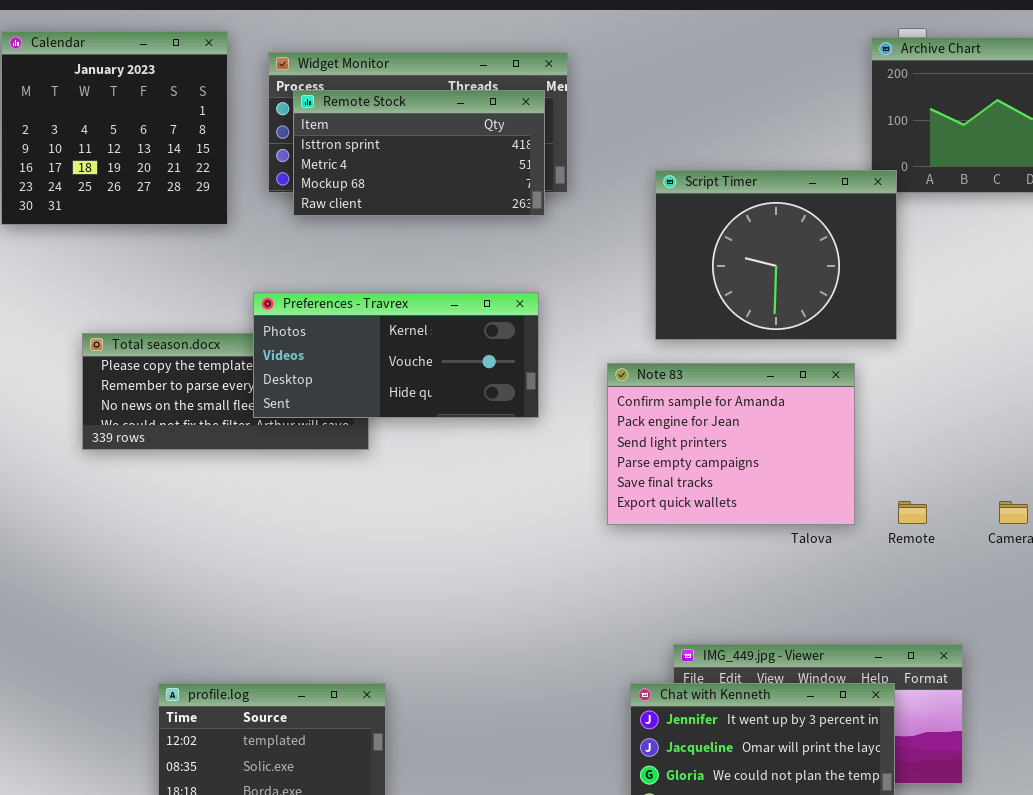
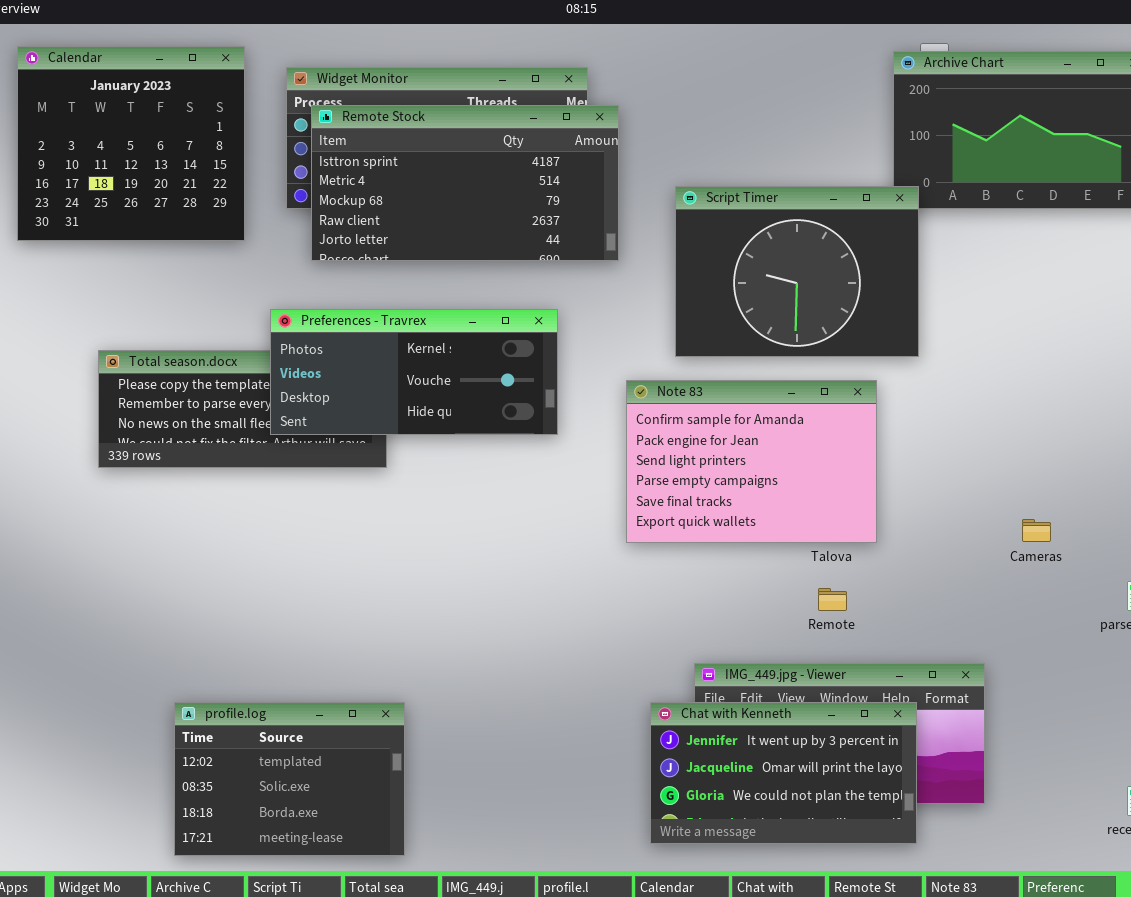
Remote Stock: [293,90,545,216] -> [311,105,619,261], resized
Remote: [898,501,927,524] -> [818,588,847,611], moved

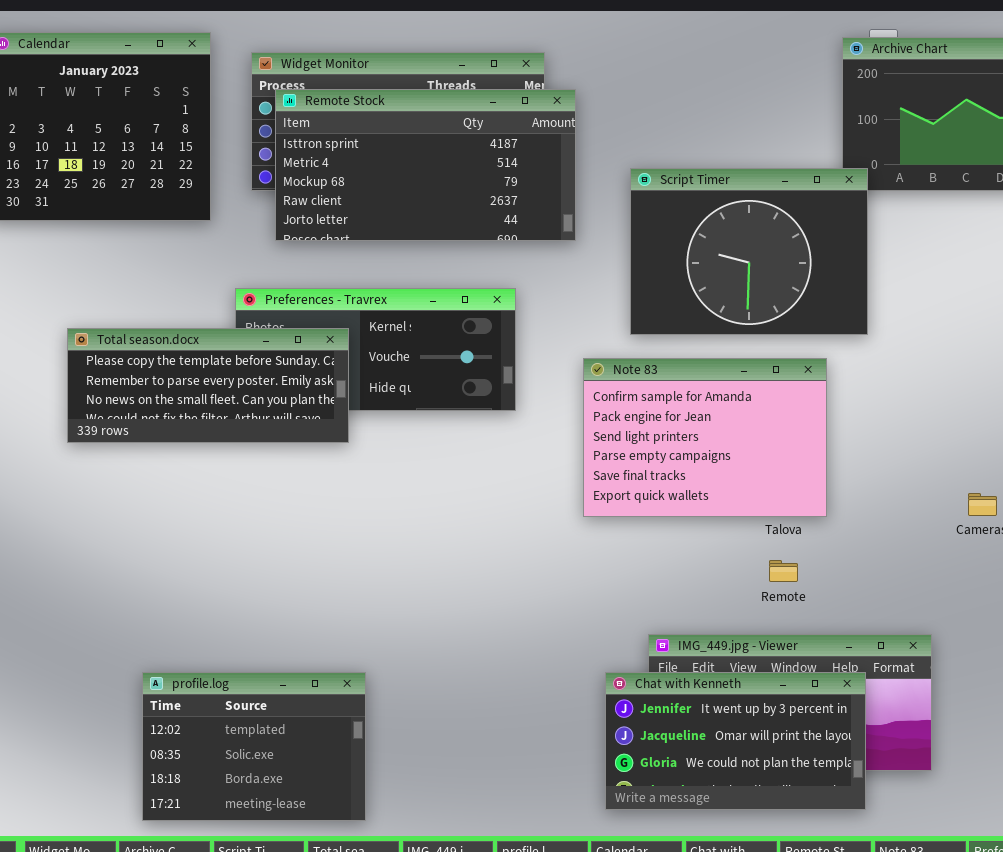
Total season.docx: [98,350,387,468] -> [67,328,349,443], raised

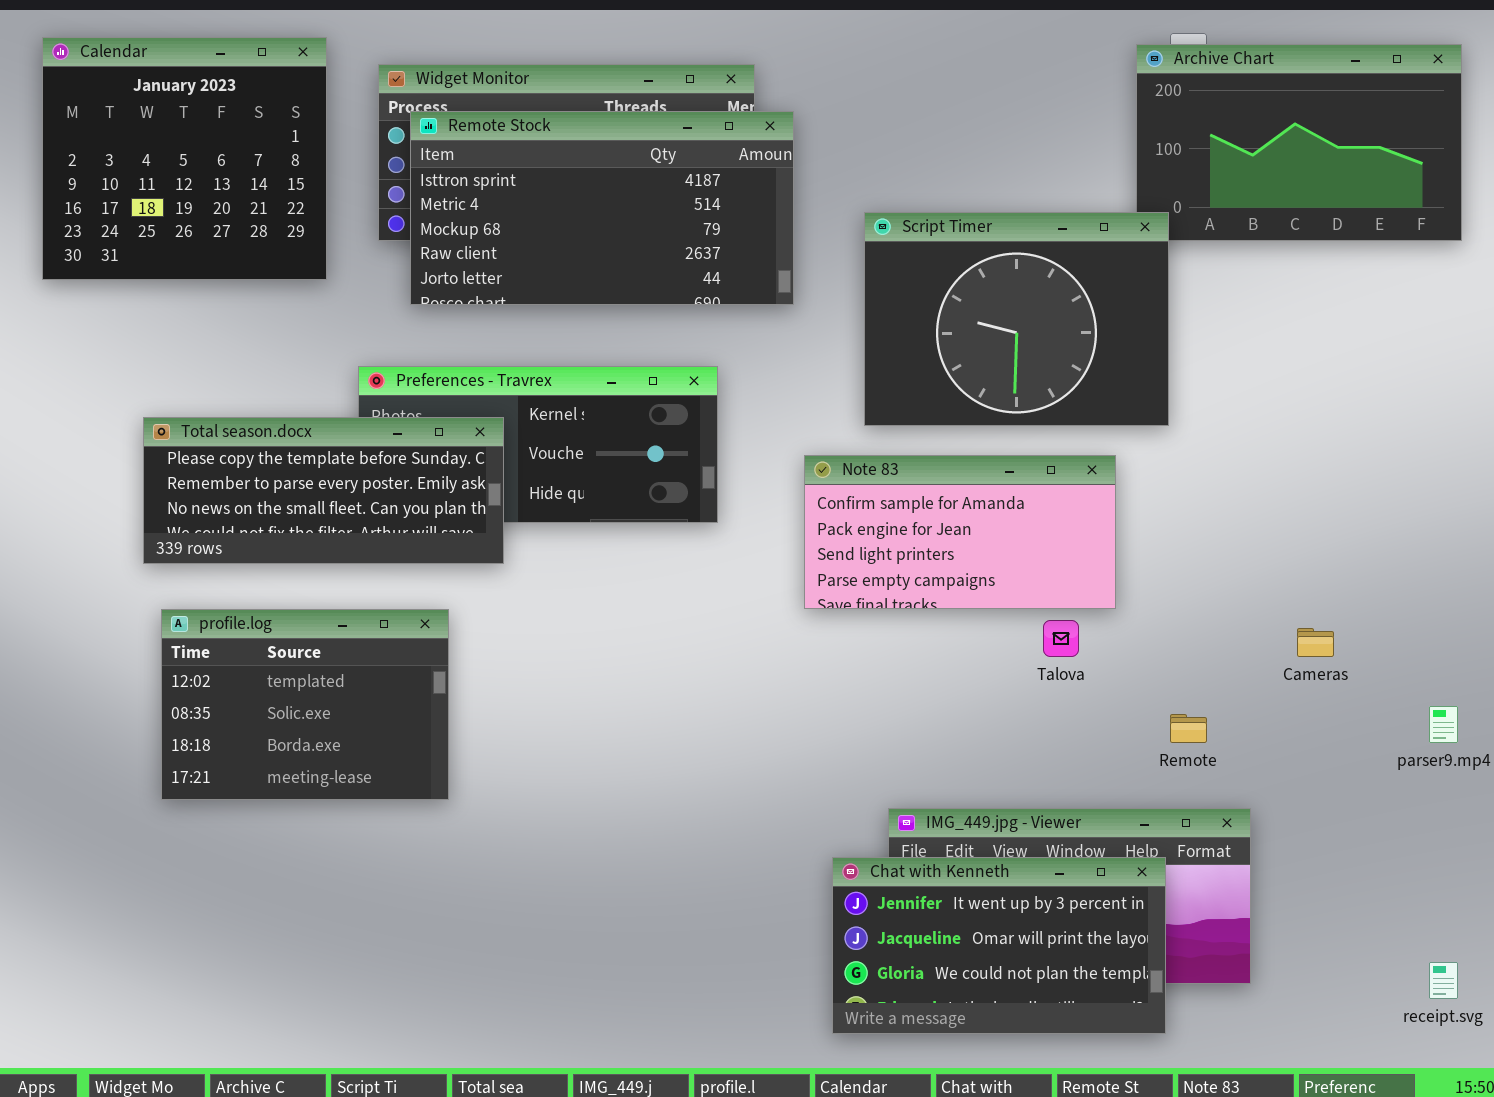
Note 83: [583,358,827,517] -> [804,455,1116,609], resized
Remote: [769,560,798,582] -> [1170,714,1207,743], moved
profile.log: [142,672,366,821] -> [161,609,449,800], moved

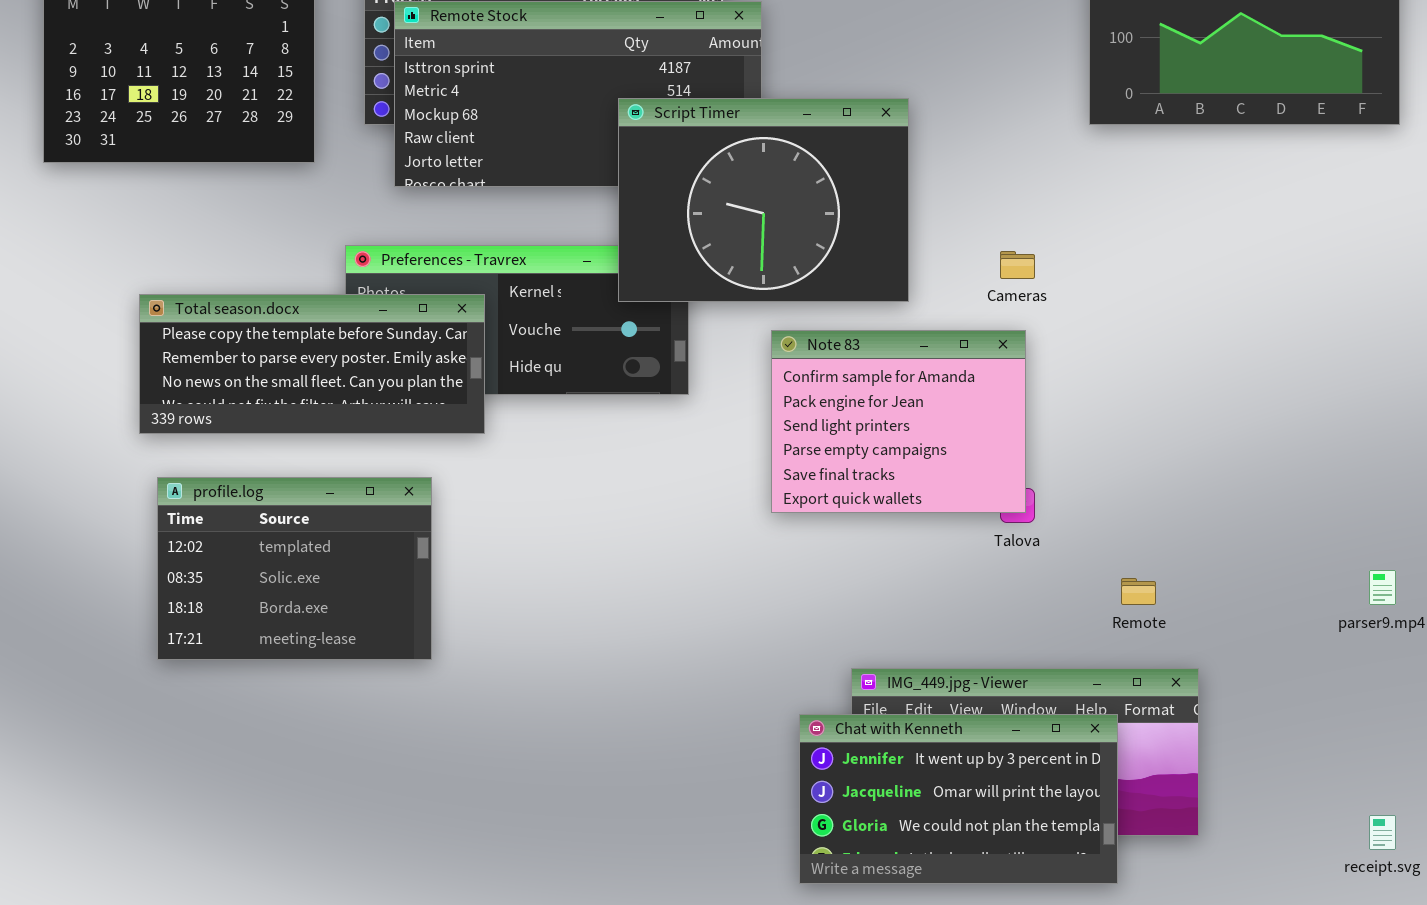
Script Timer: [864,212,1169,426] -> [618,98,909,302], moved
Note 83: [804,455,1116,609] -> [771,330,1026,513], resized
Cameras: [1297,628,1334,657] -> [1000,251,1035,279], moved

